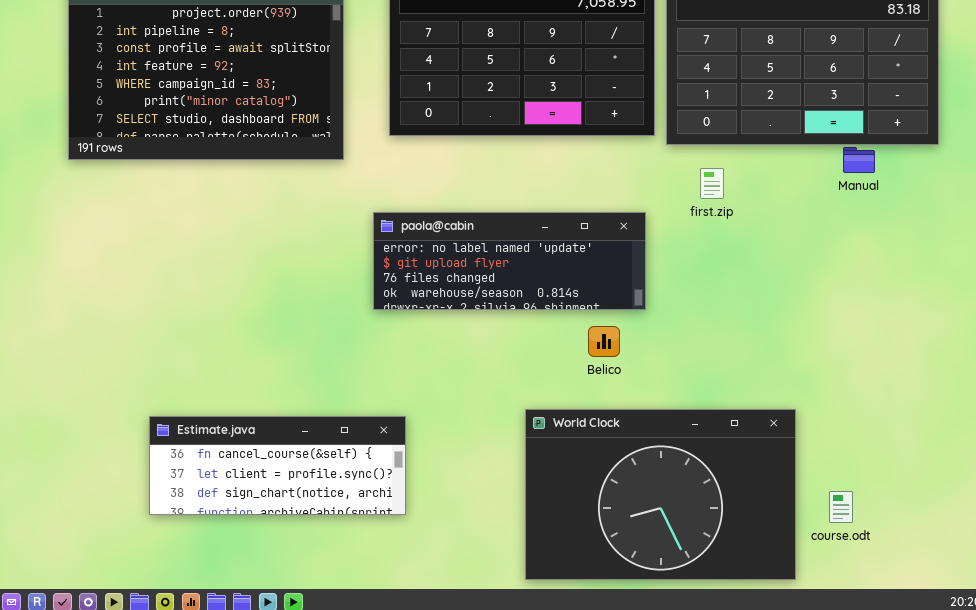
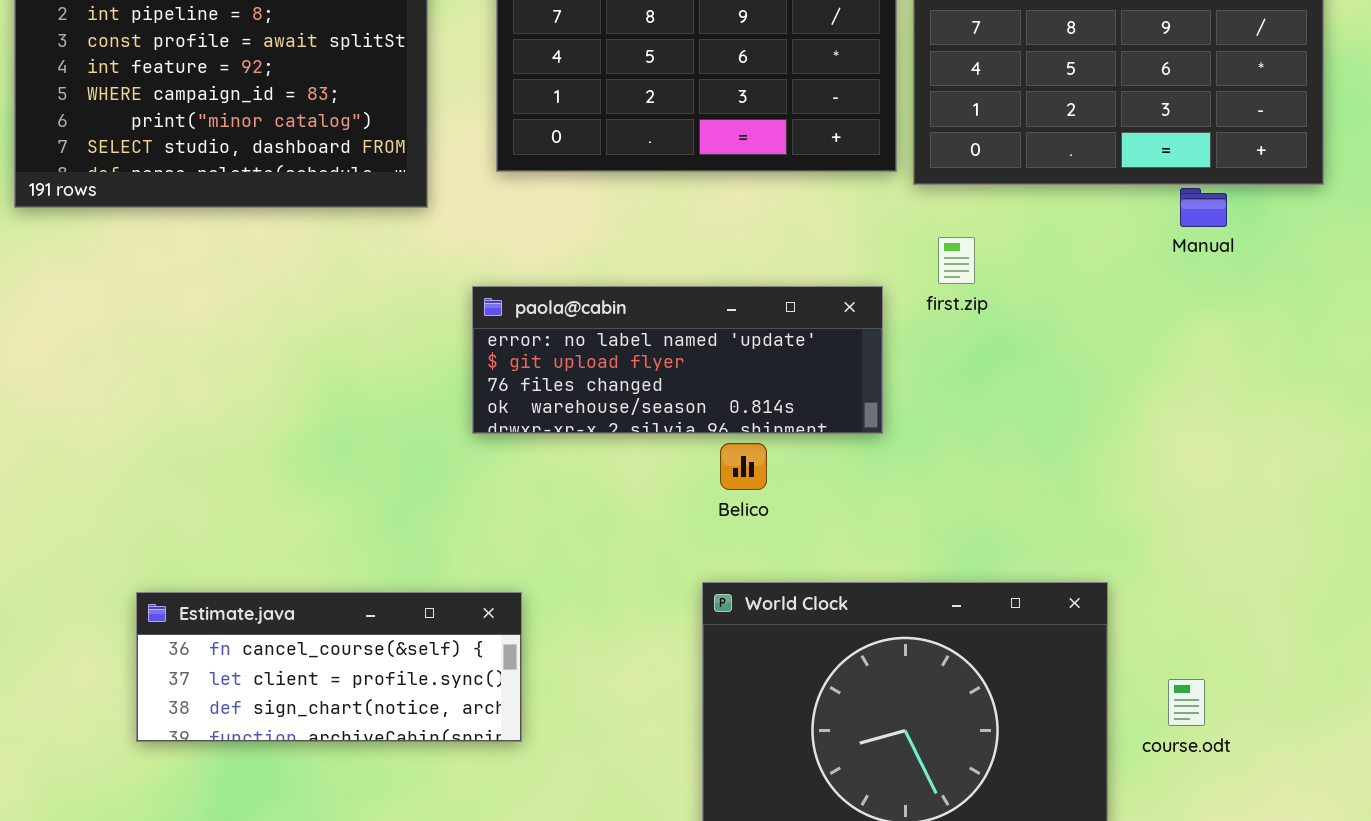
first.zip: [700,168,724,199] -> [938,237,975,284], moved
Belico: [588,326,620,357] -> [720,443,767,490], moved
course.odt: [829,491,853,523] -> [1168,679,1205,726], moved

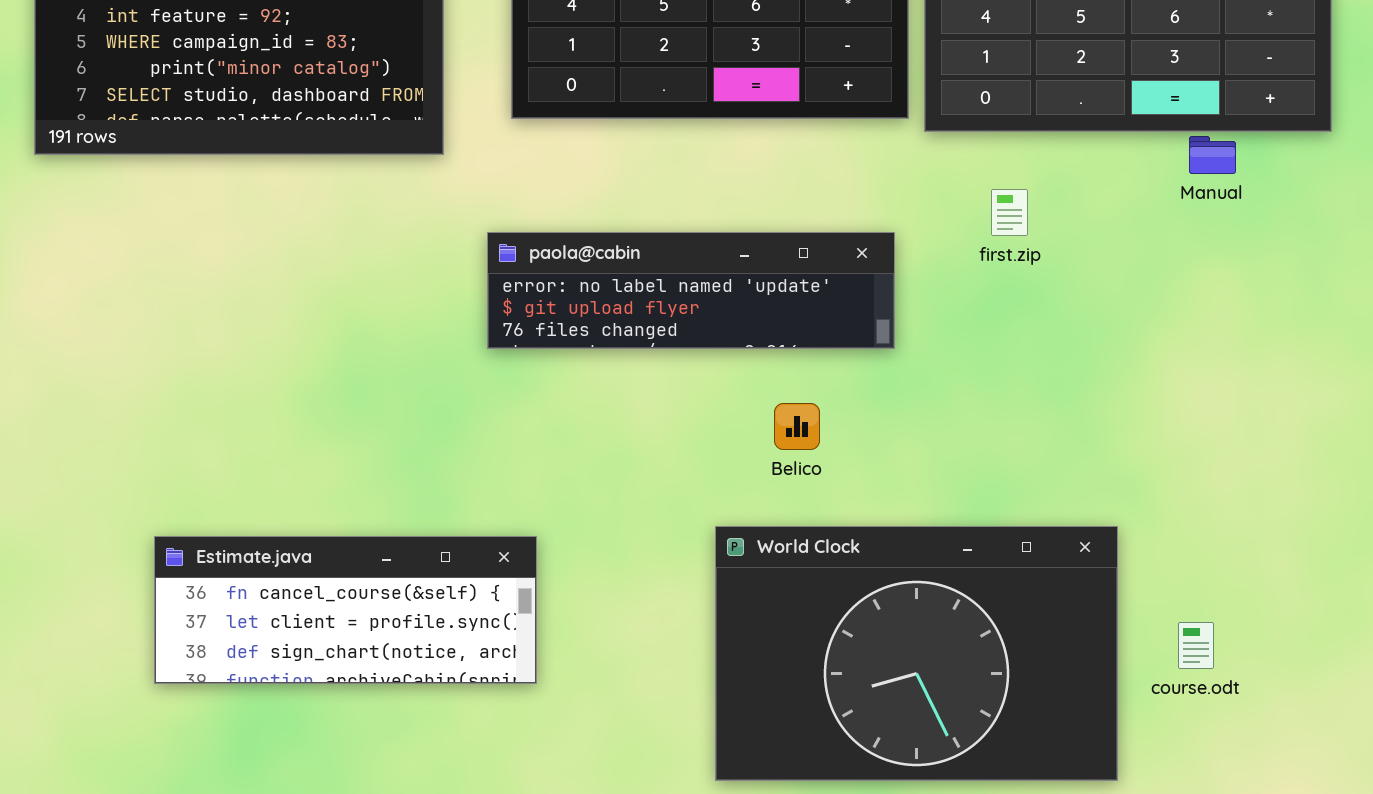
first.zip: [938,237,975,284] -> [991,189,1028,236], moved
paola@cabin: [472,286,883,434] -> [487,232,895,349], resized
Belico: [720,443,767,490] -> [774,403,820,450], moved

